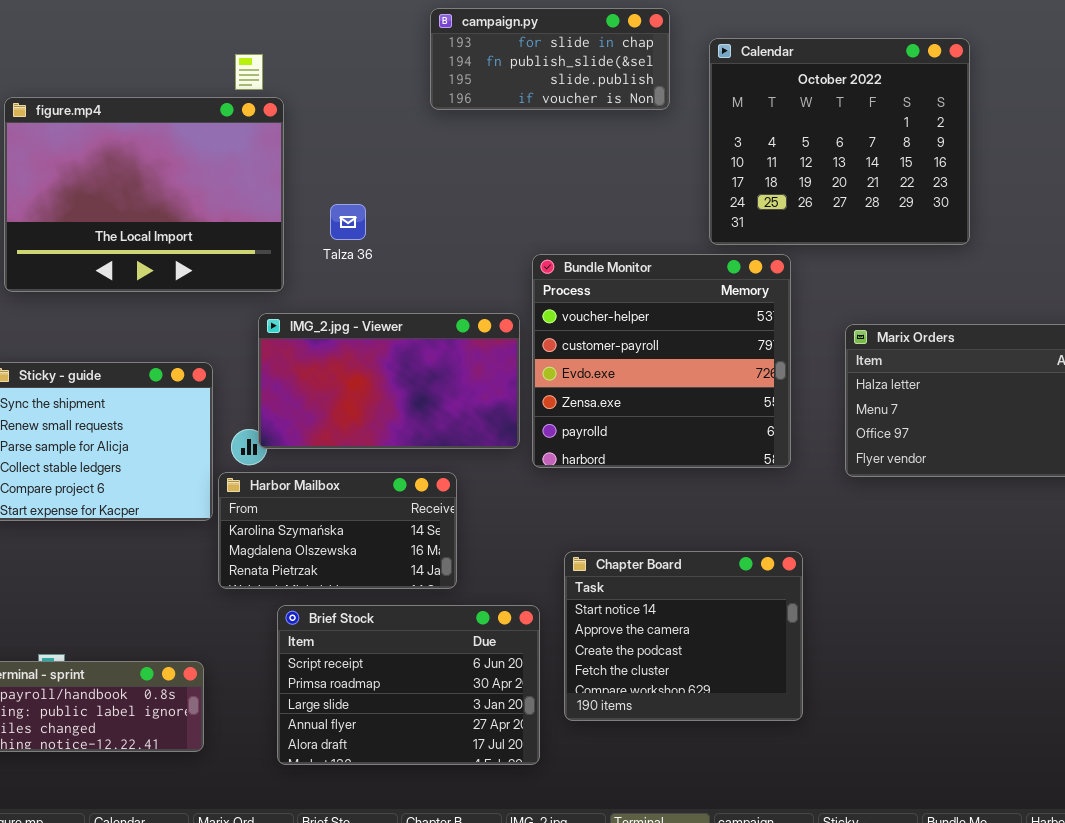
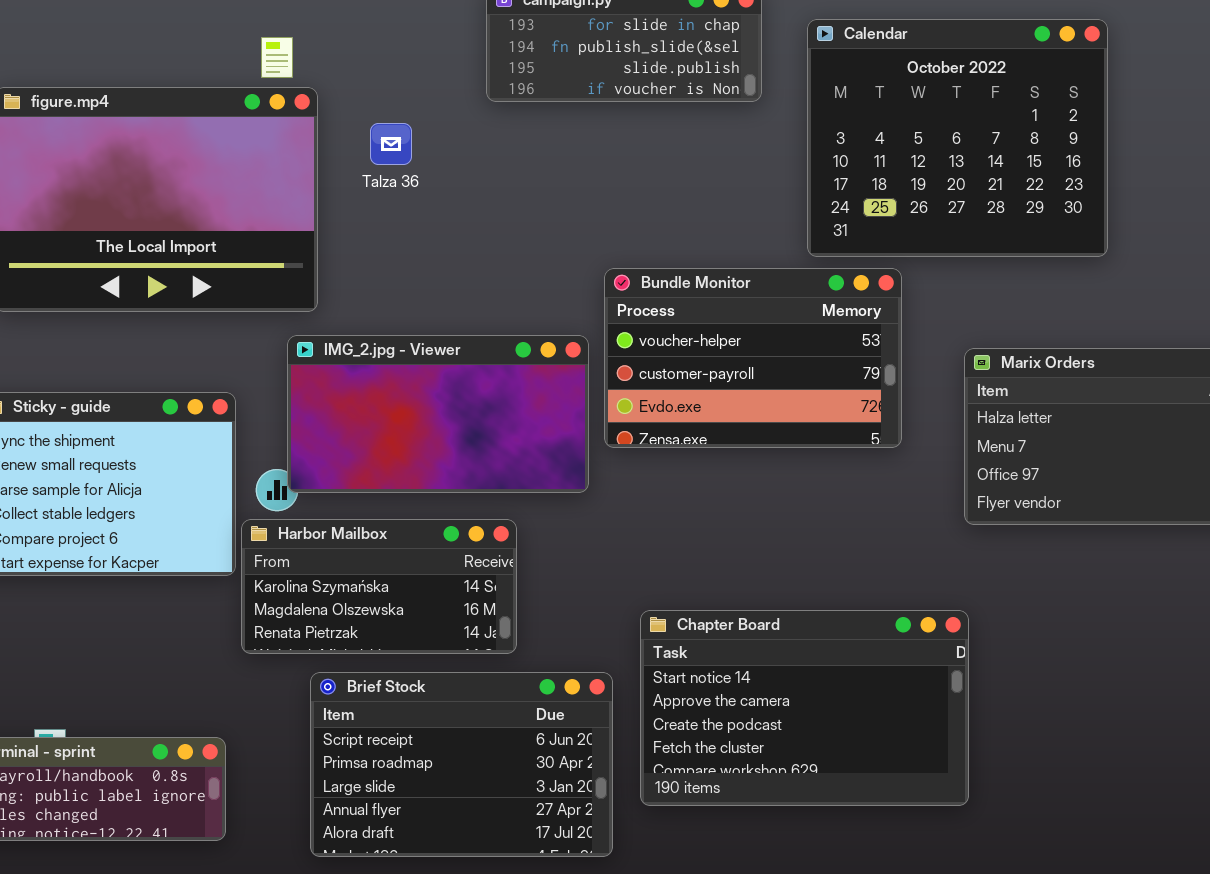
Talza 36: [330,204,366,240] -> [370,123,412,165], moved
Bundle Monitor: [532,254,791,468] -> [604,268,902,448], resized
Chapter Board: [564,551,803,721] -> [640,610,969,806], resized

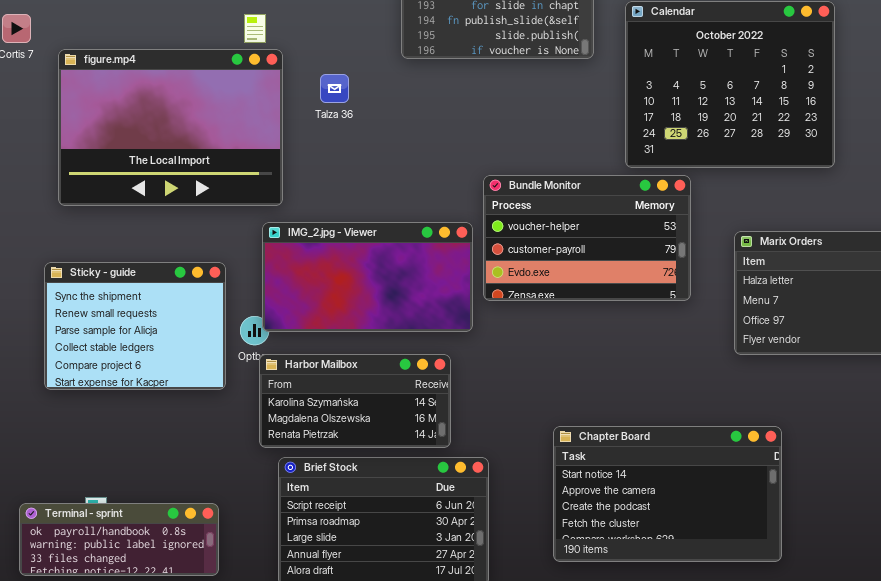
Harbor Mailbox: [241,519,517,654] -> [259,354,451,448], moved
Chapter Board: [640,610,969,806] -> [553,426,782,562], moved

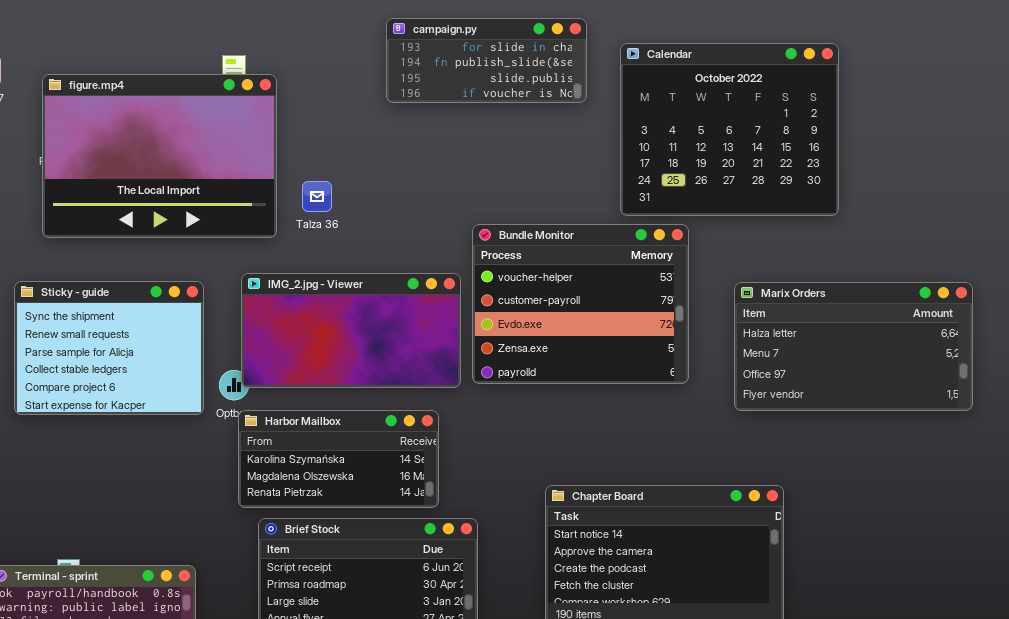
figure.mp4: [58,49,283,206] -> [42,74,277,238], moved
Talza 36: [320,74,349,103] -> [302,181,332,212], moved
Bundle Monitor: [483,175,691,301] -> [472,224,689,384], resized
Sticky - guide: [44,262,226,390] -> [14,281,204,415], moved

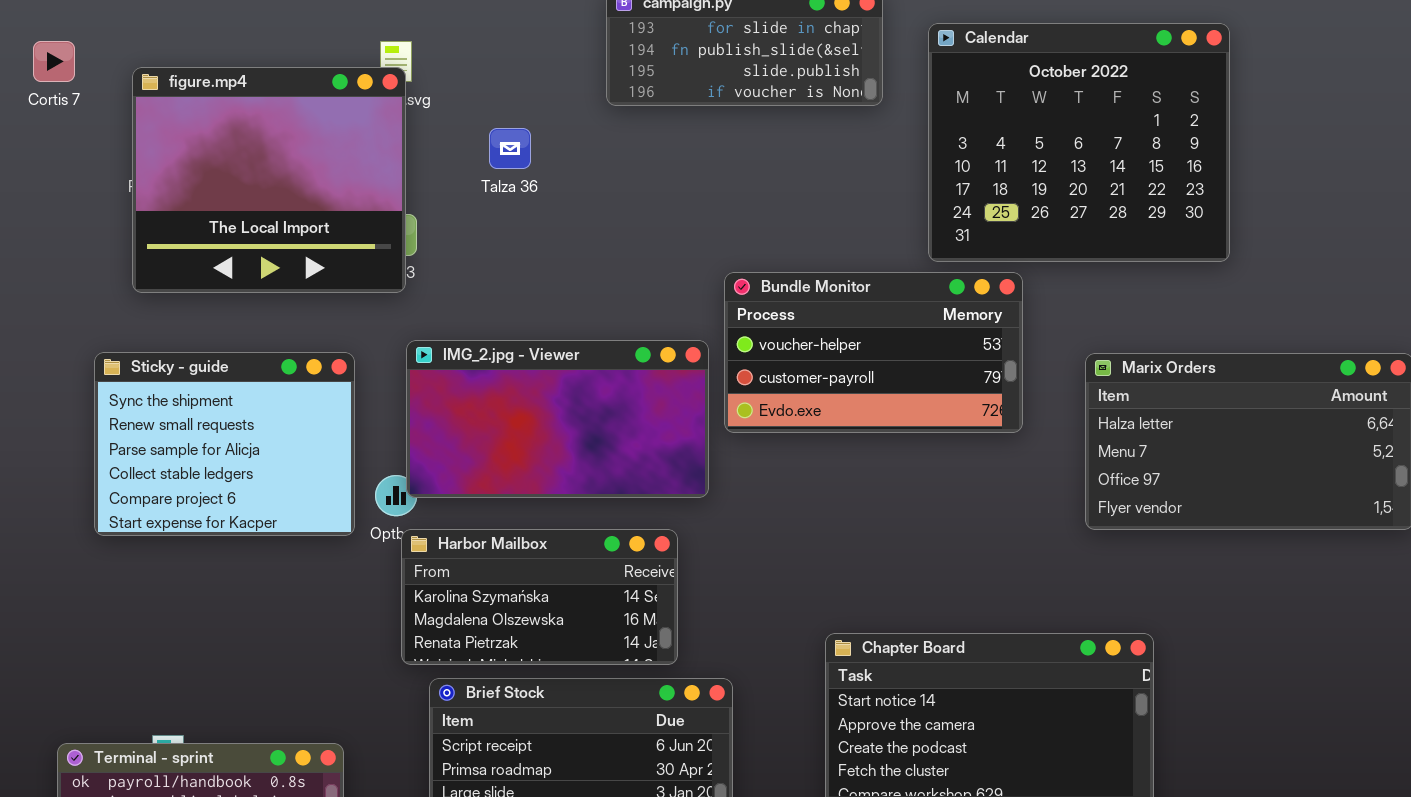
figure.mp4: [42,74,277,238] -> [132,67,406,293], resized
Talza 36: [302,181,332,212] -> [489,128,531,169], moved
Bundle Monitor: [472,224,689,384] -> [724,272,1023,433], resized

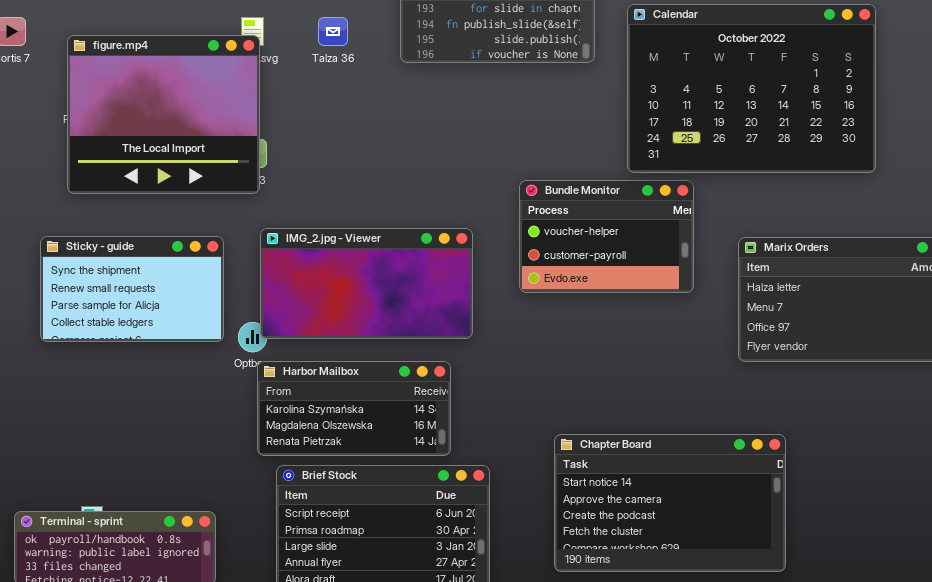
Calendar: [928,23,1230,262] -> [627,4,876,173], resized
Talza 36: [489,128,531,169] -> [318,17,348,46], moved
Bundle Monitor: [724,272,1023,433] -> [519,180,694,293], resized
Sticky - guide: [94,352,355,536] -> [40,236,224,342], resized

